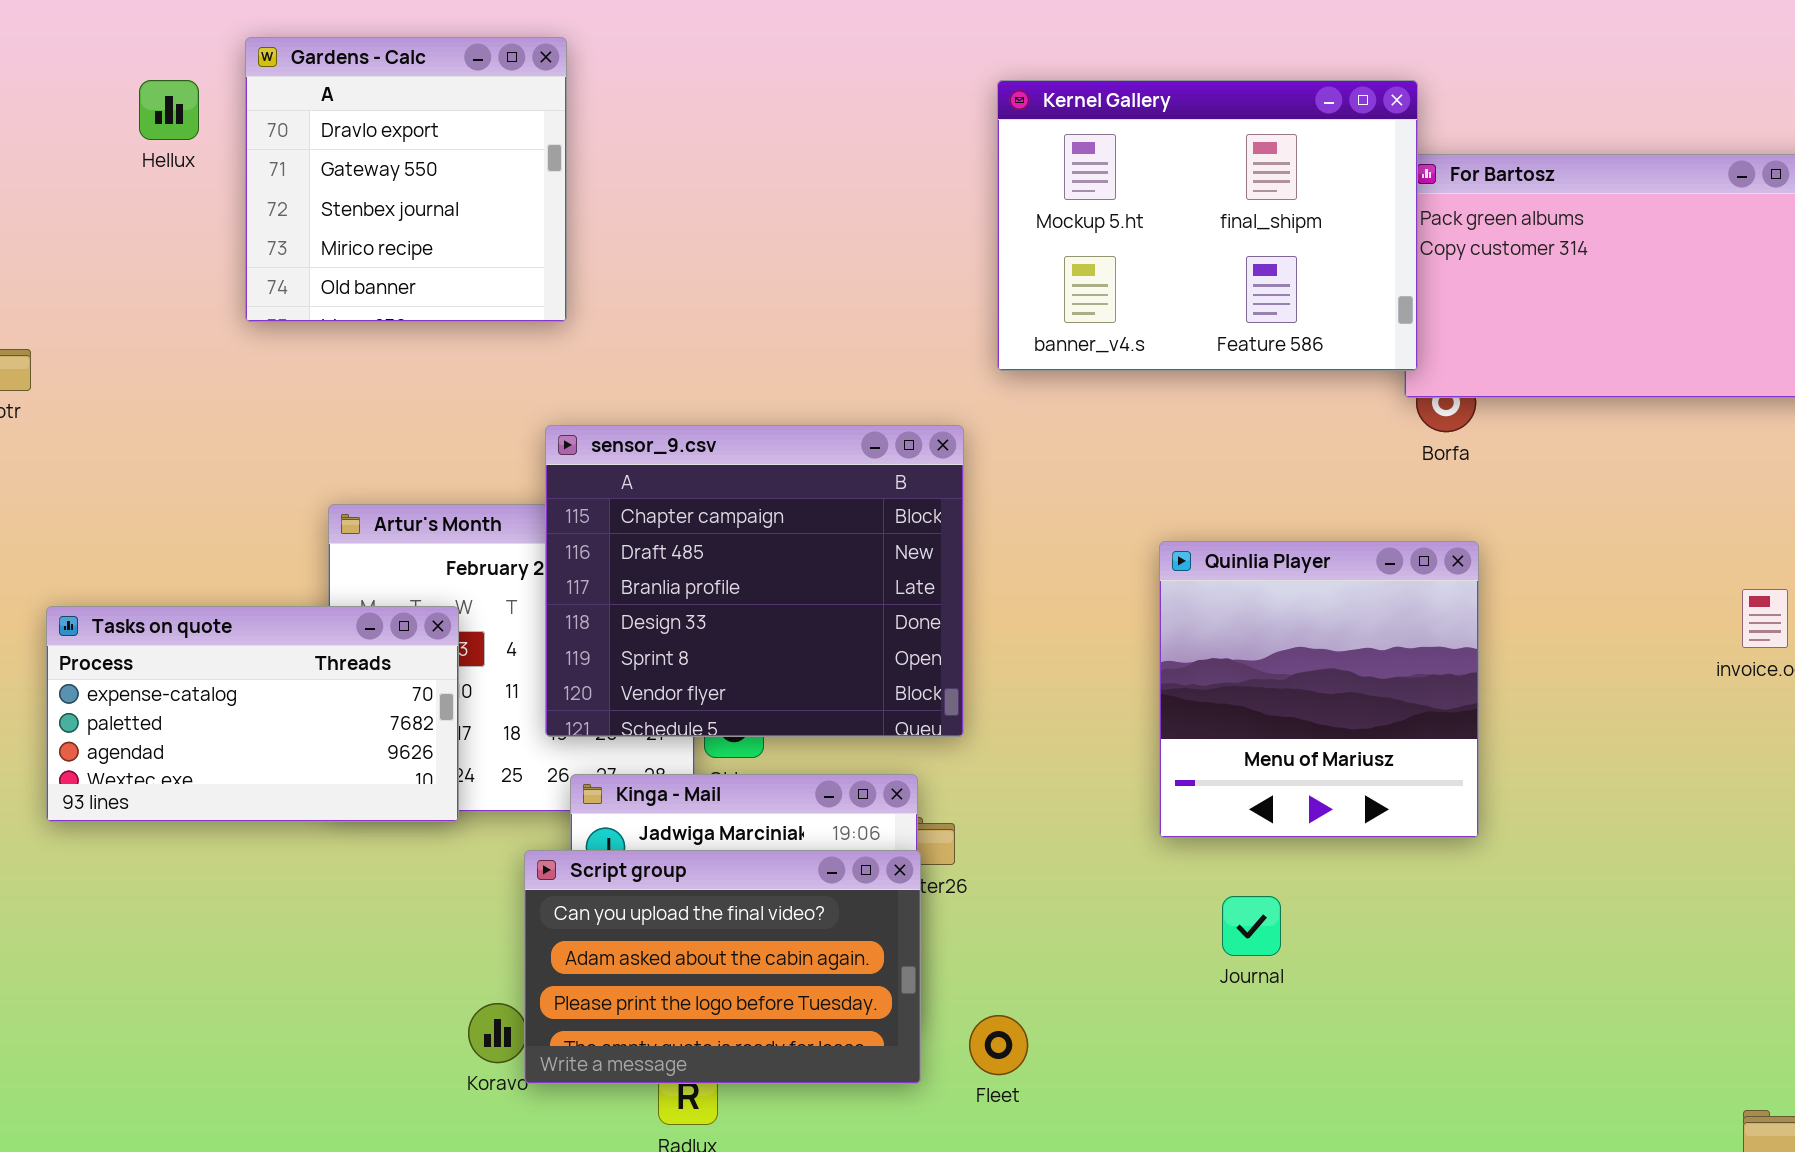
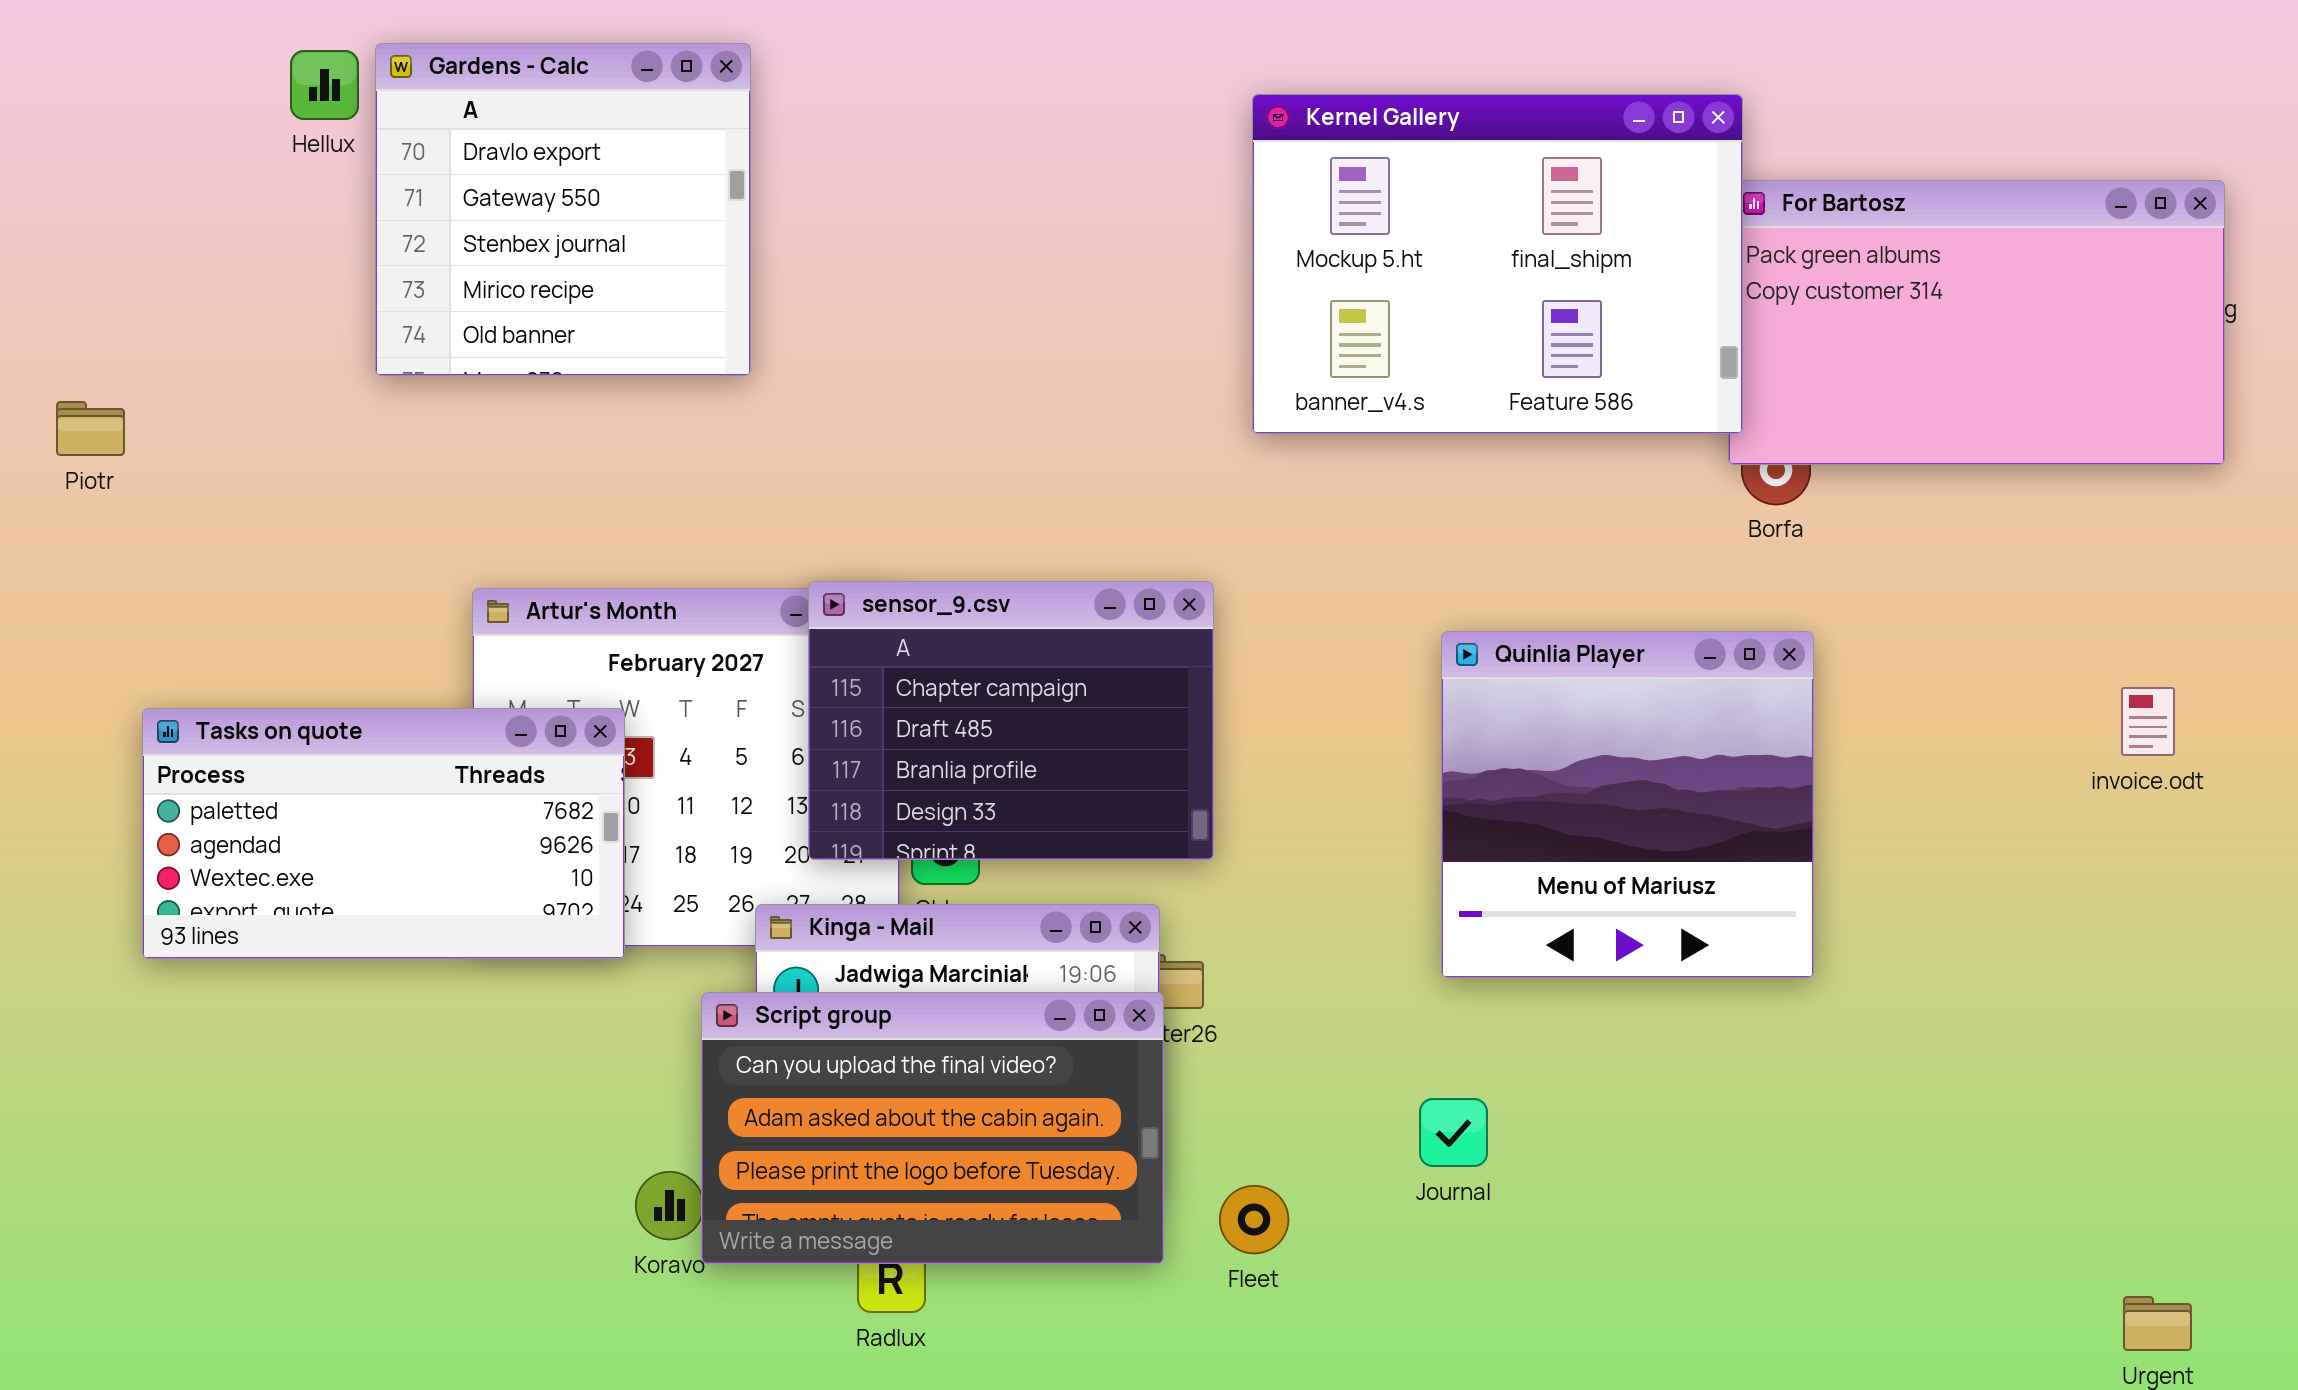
Hellux: [139,80,199,140] -> [290,50,359,120], moved
sensor_9.csv: [545,425,964,737] -> [808,581,1214,860], resized
Tasks on quote: [46,606,459,822] -> [142,708,625,959], scrolled down 1 row
Journal: [1222,896,1281,956] -> [1419,1098,1488,1167], moved

